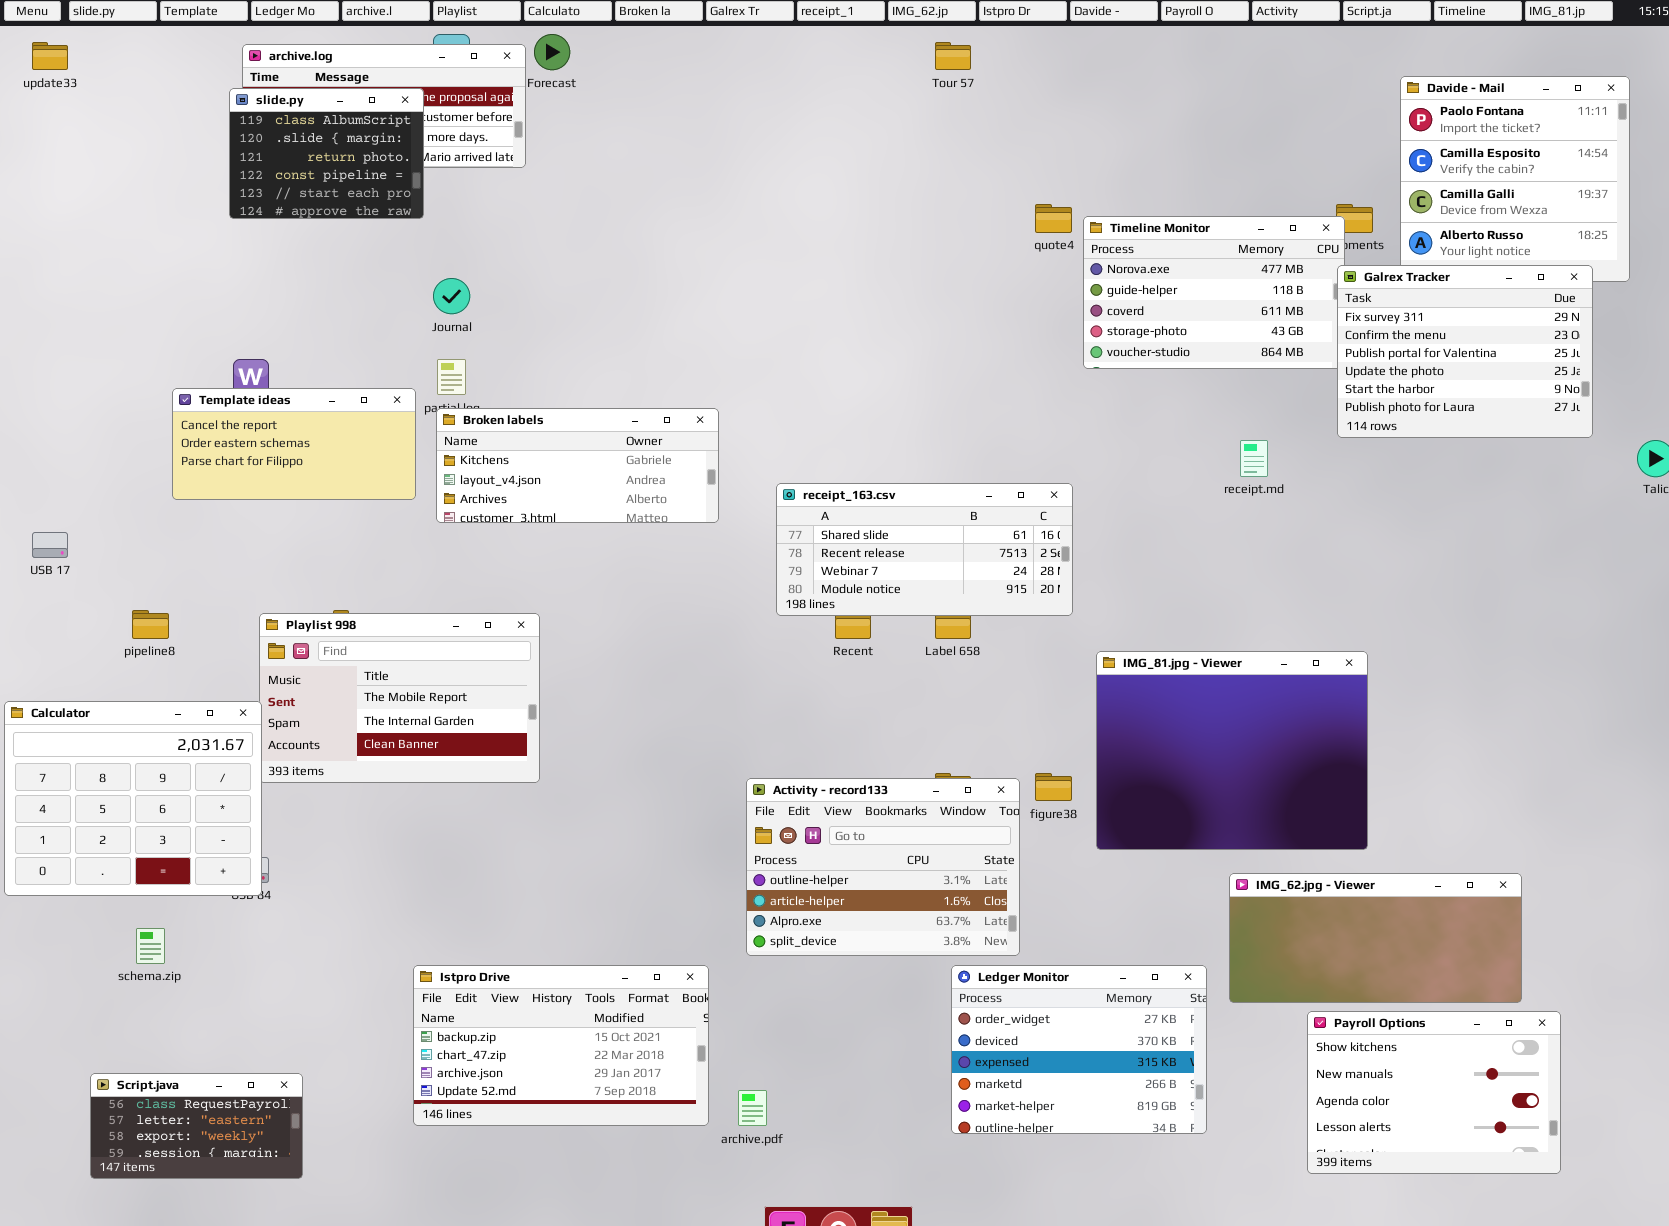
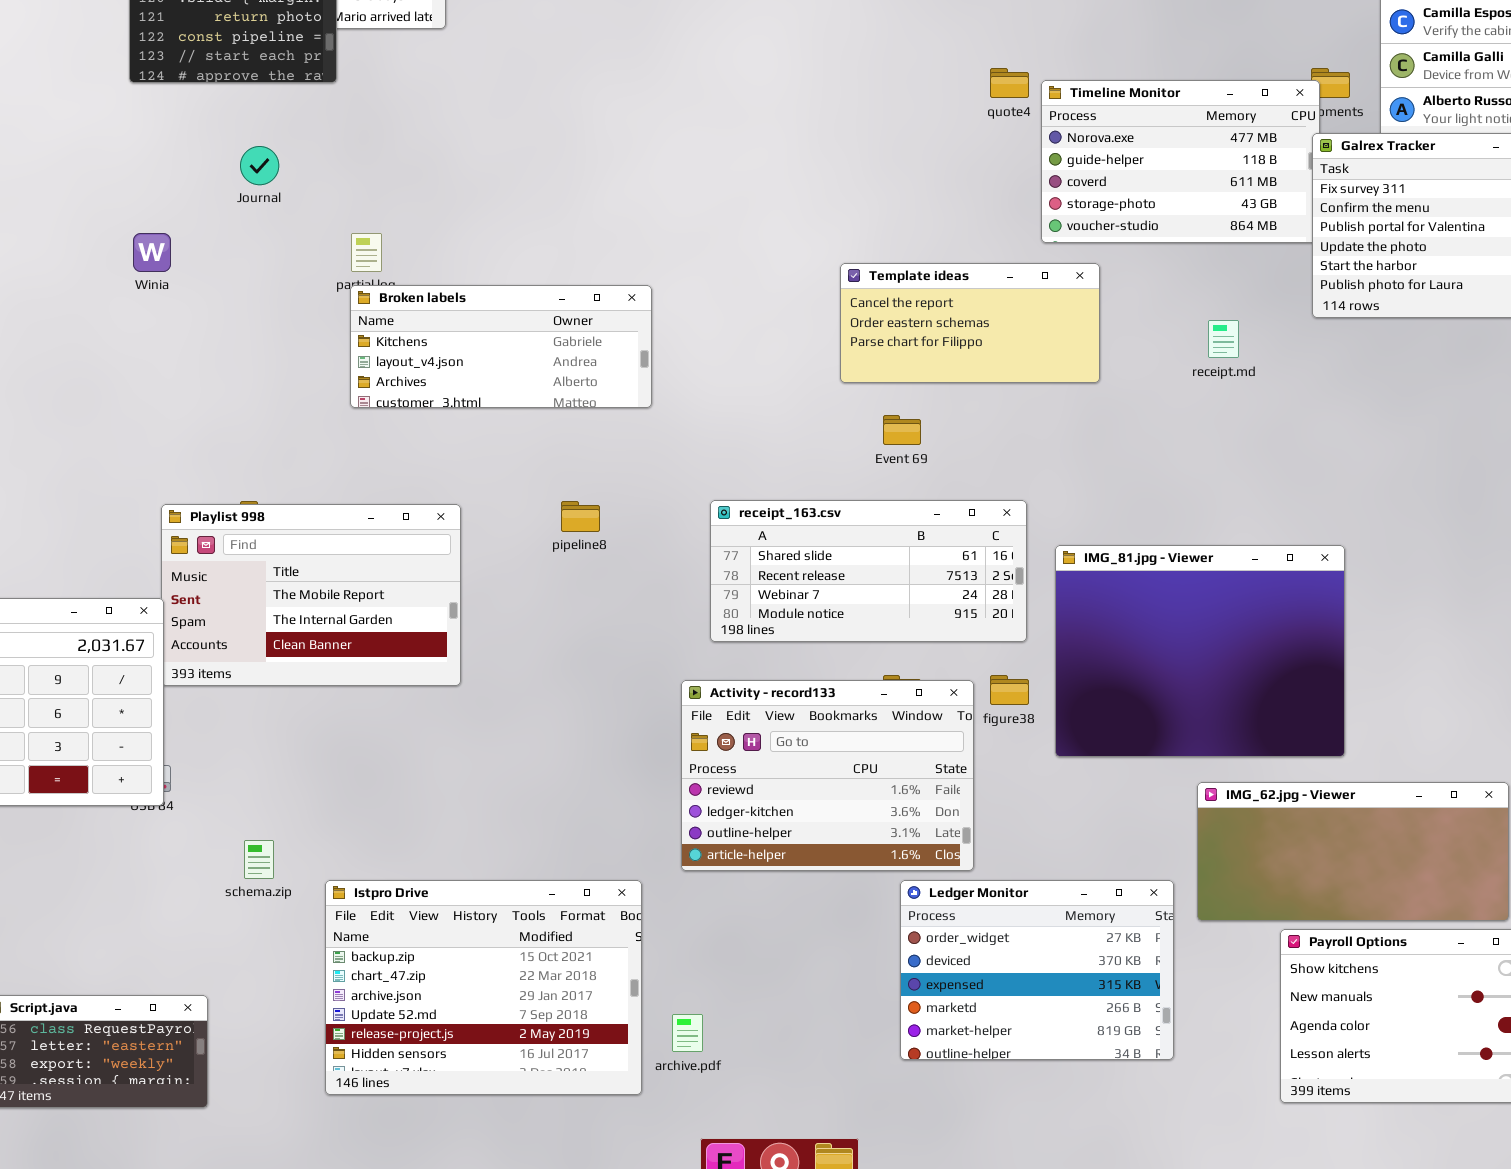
Journal: [433,278,470,314] -> [240,146,279,185], moved
Template ideas: [172,388,416,500] -> [840,263,1100,383], moved
receipt_163.csv: [776,483,1073,616] -> [710,500,1027,642], moved
pipeline8: [132,610,169,639] -> [561,501,600,532], moved
Activity - record133: [746,778,1020,956] -> [681,680,974,871], scrolled up 2 rows
schema.zip: [136,928,165,964] -> [244,840,274,879], moved
Istpro Drive: [413,965,709,1126] -> [325,880,642,1095], resized

